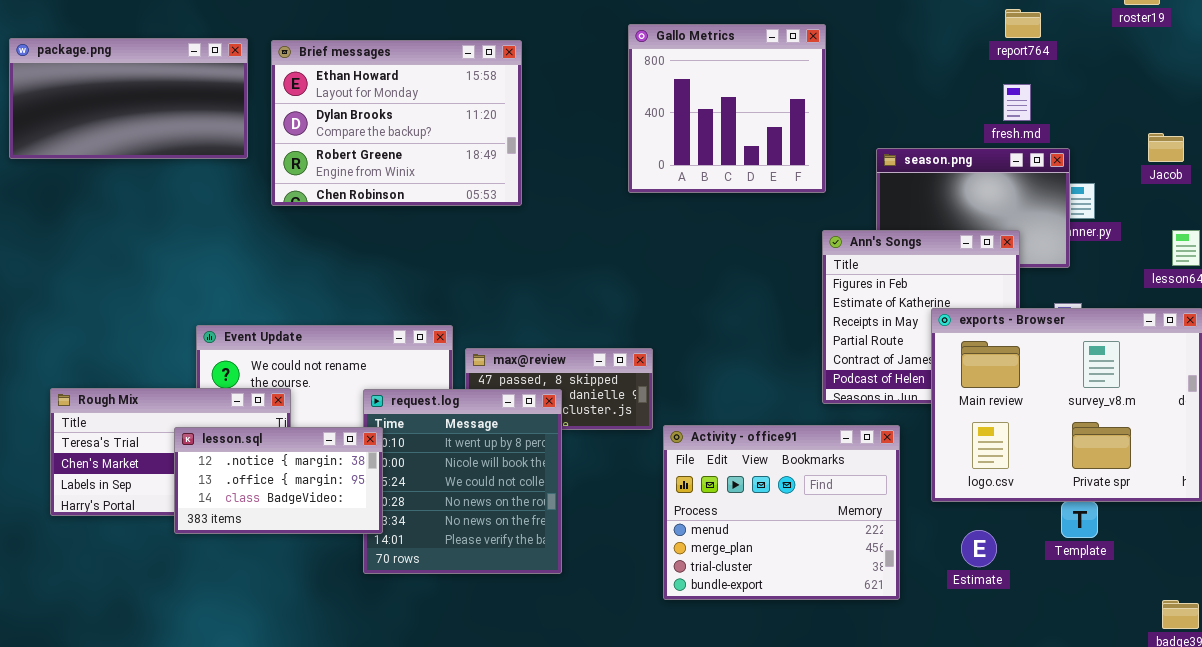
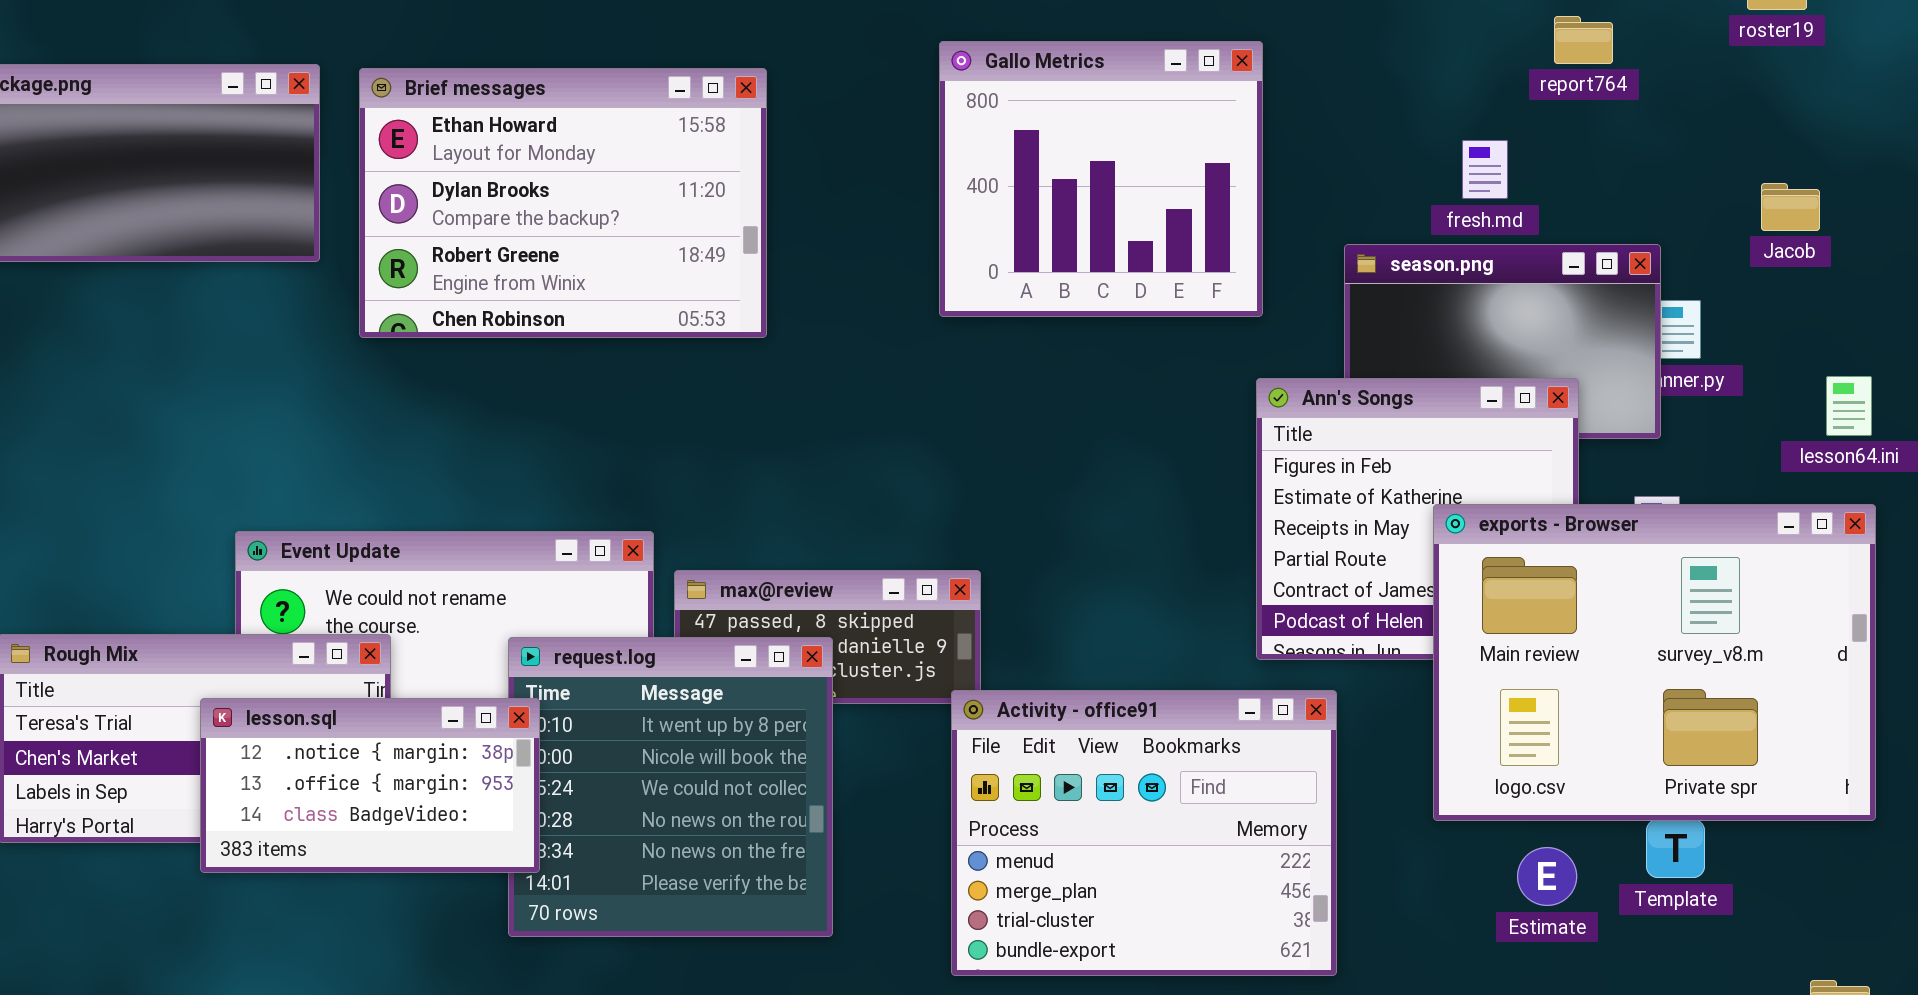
fresh.md: [1003,84,1031,121] -> [1462,140,1508,199], moved
Jacob: [1148,133,1184,162] -> [1761,183,1820,231], moved
Activity - office91: [663,425,900,600] -> [951,690,1337,976], moved
Estimate: [961,530,997,567] -> [1517,847,1577,906], moved

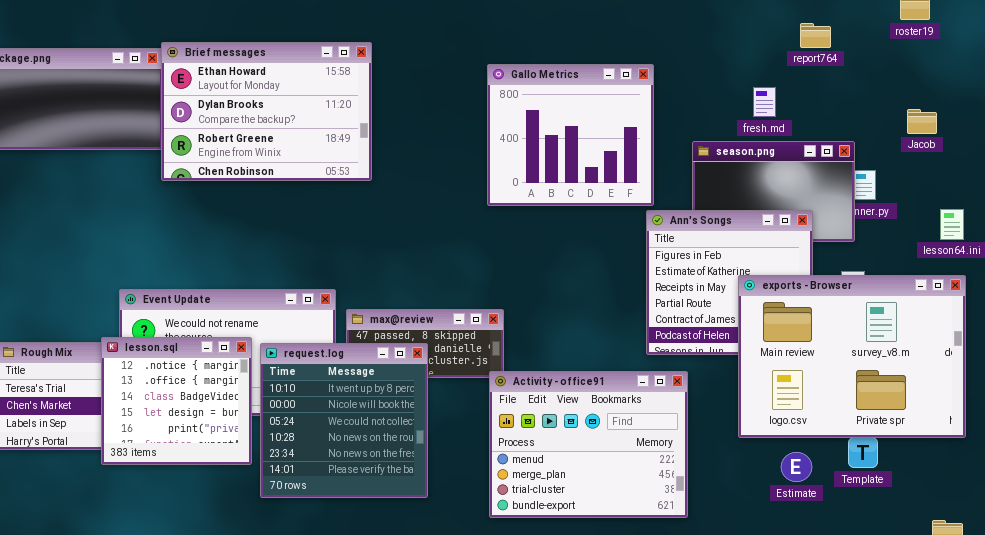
Gallo Metrics: [939,41,1263,317] -> [487,64,654,206], moved
Brief messages: [359,68,767,338] -> [161,42,372,181], moved
lesson.sql: [200,698,540,873] -> [101,337,252,465], resized

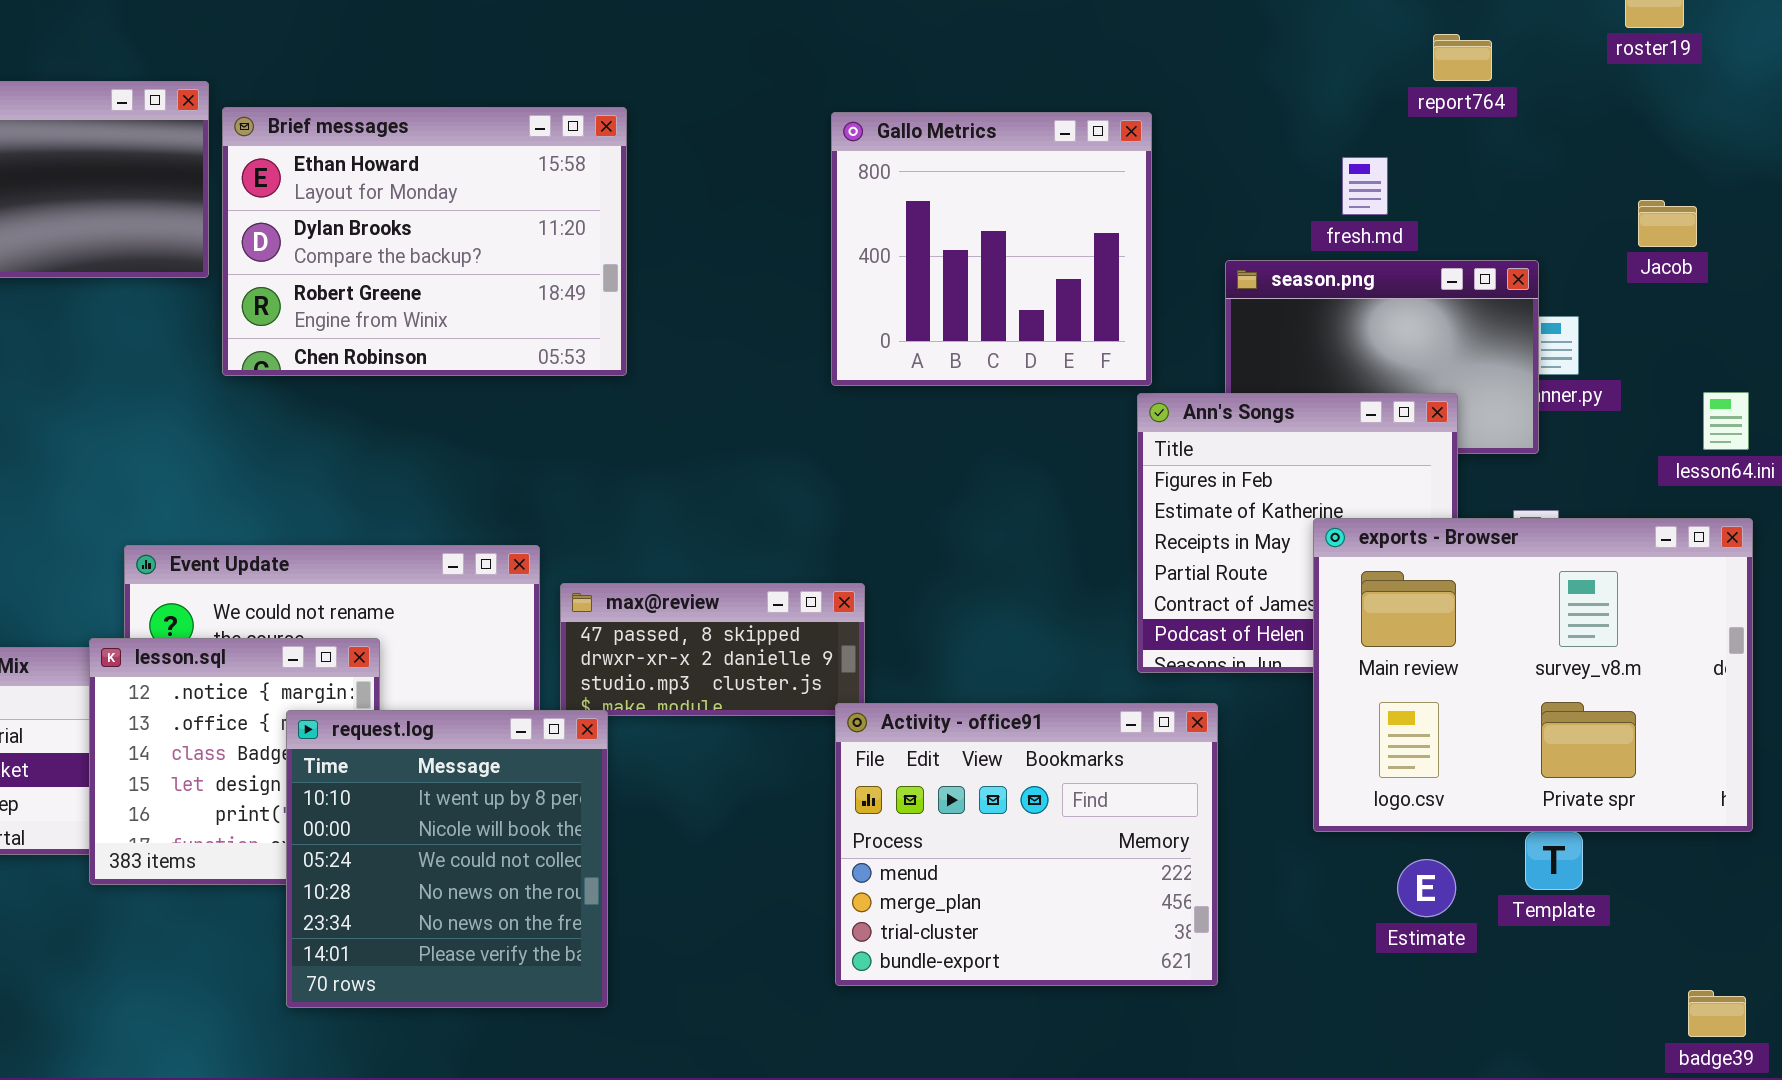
Brief messages: [161,42,372,181] -> [222,107,627,376], moved
request.log: [260,343,428,498] -> [286,710,608,1008], moved

